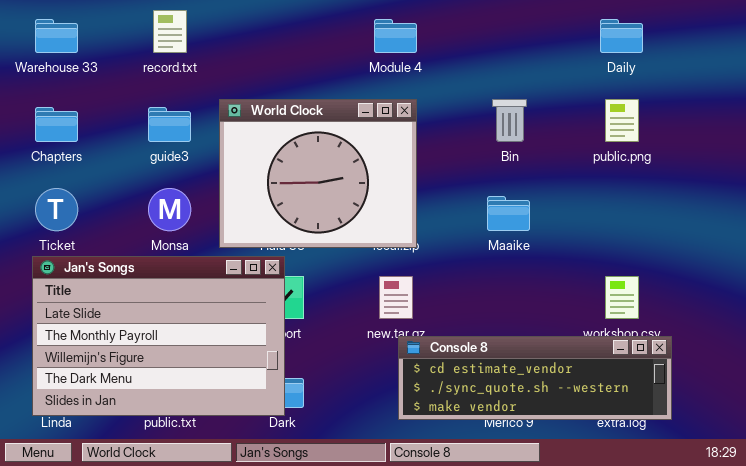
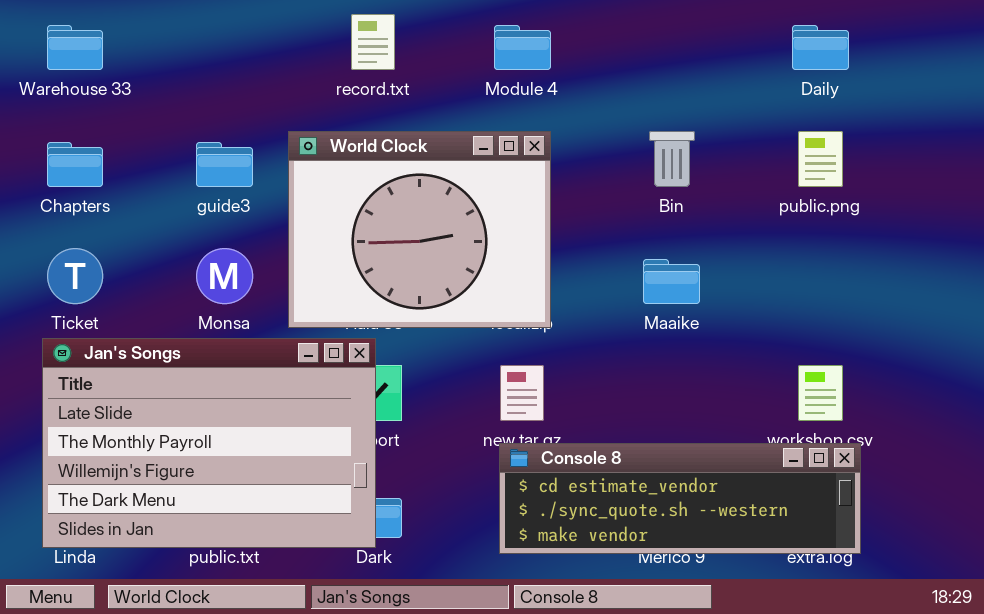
record.txt: [153,10,187,53] -> [351,14,395,70], moved
Console 8: [398,336,672,420] -> [499,443,861,554], moved

